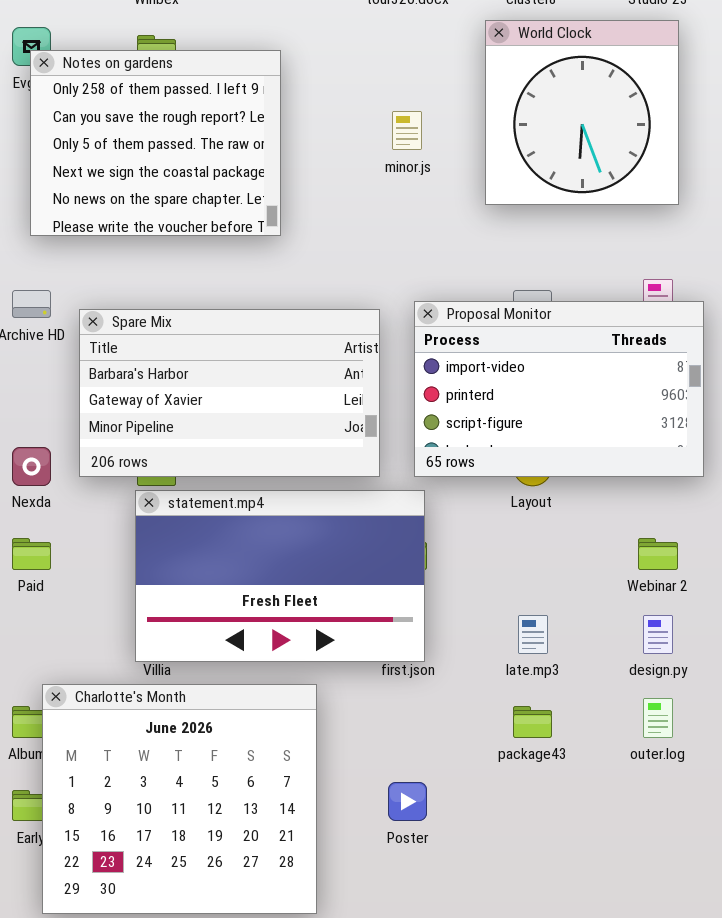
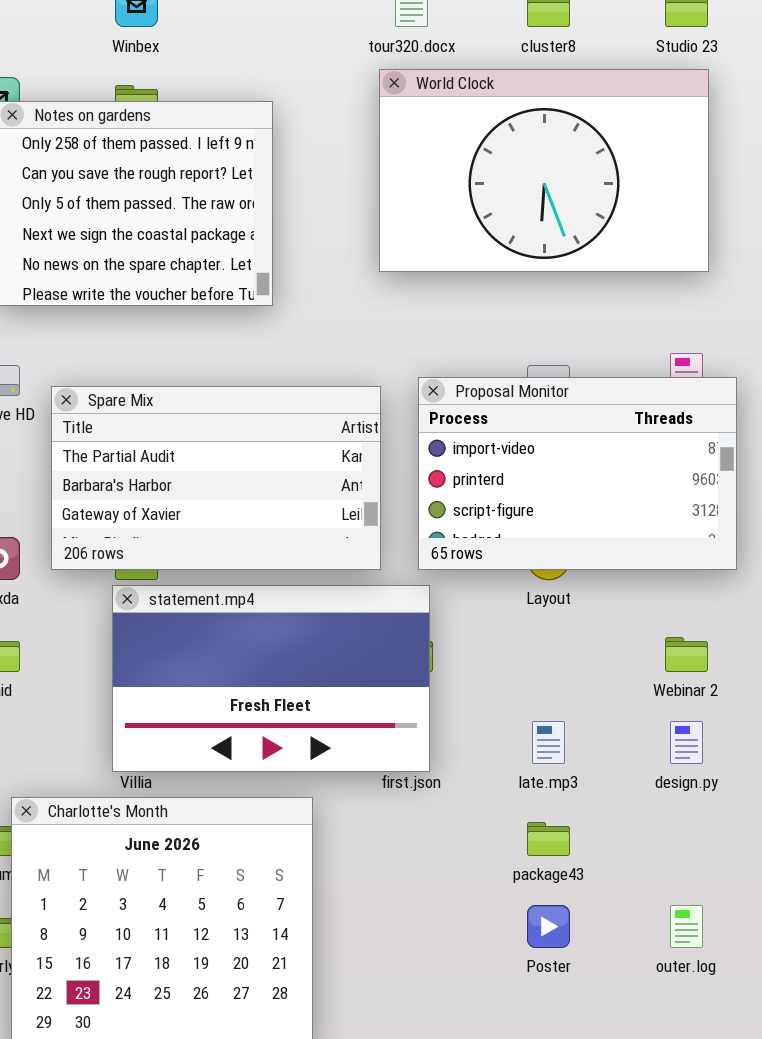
World Clock: [485,20,679,205] -> [379,69,709,272], resized
Spare Mix: [79,309,380,477] -> [51,386,381,570], scrolled up 1 row
outer.log: [643,698,673,738] -> [670,905,703,948], moved
Poster: [388,782,427,821] -> [527,905,570,948], moved

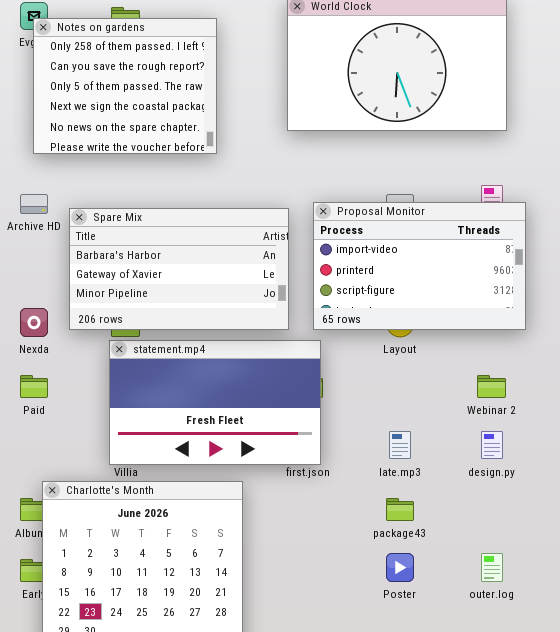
Spare Mix: [51,386,381,570] -> [69,208,289,330], scrolled down 1 row

